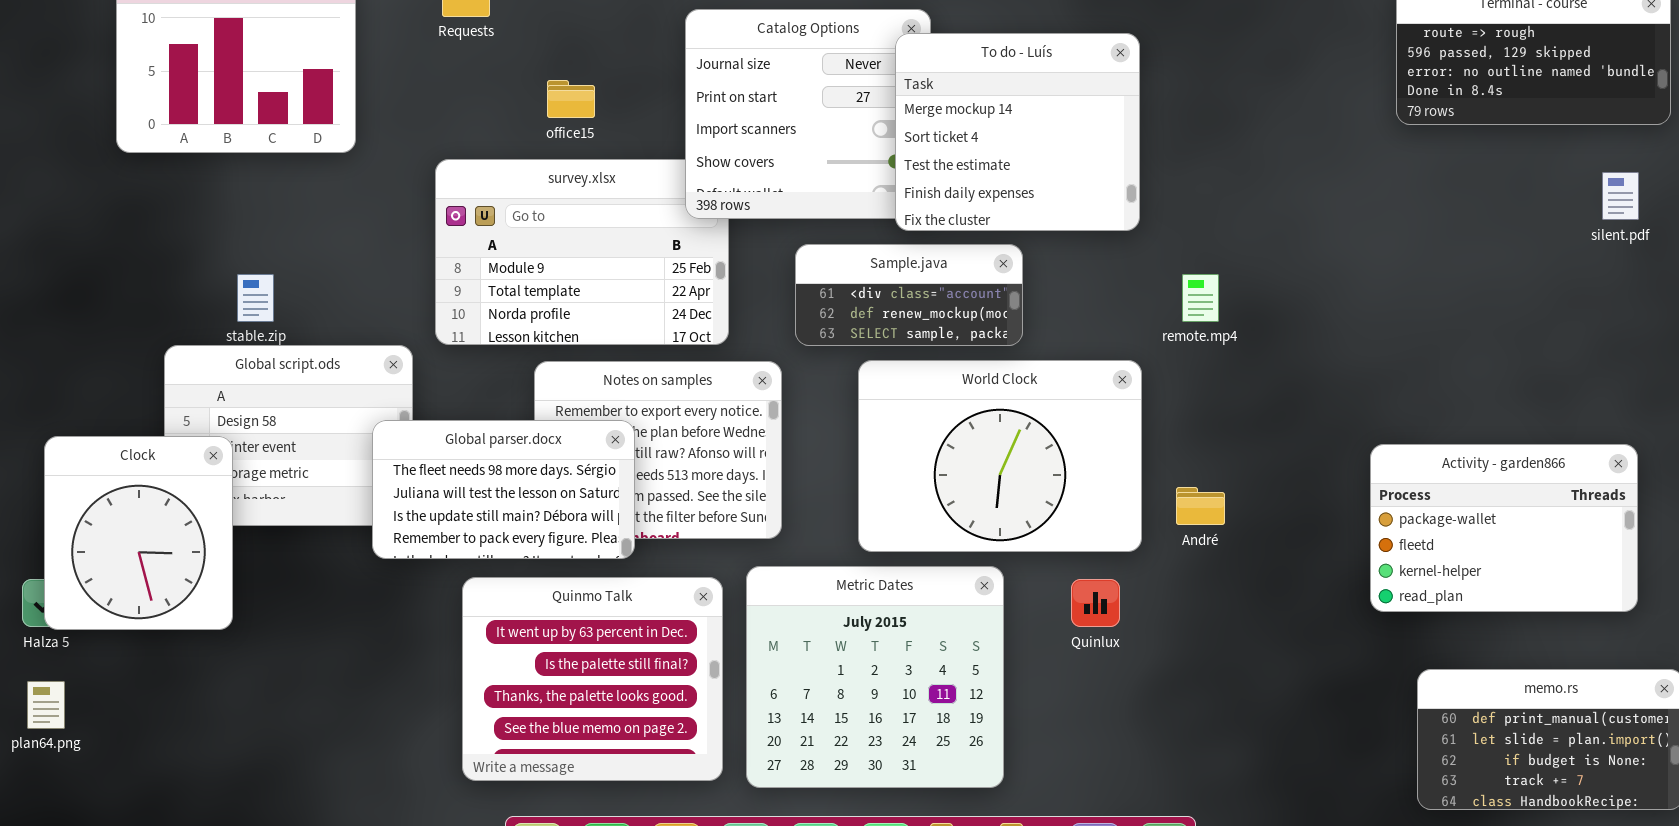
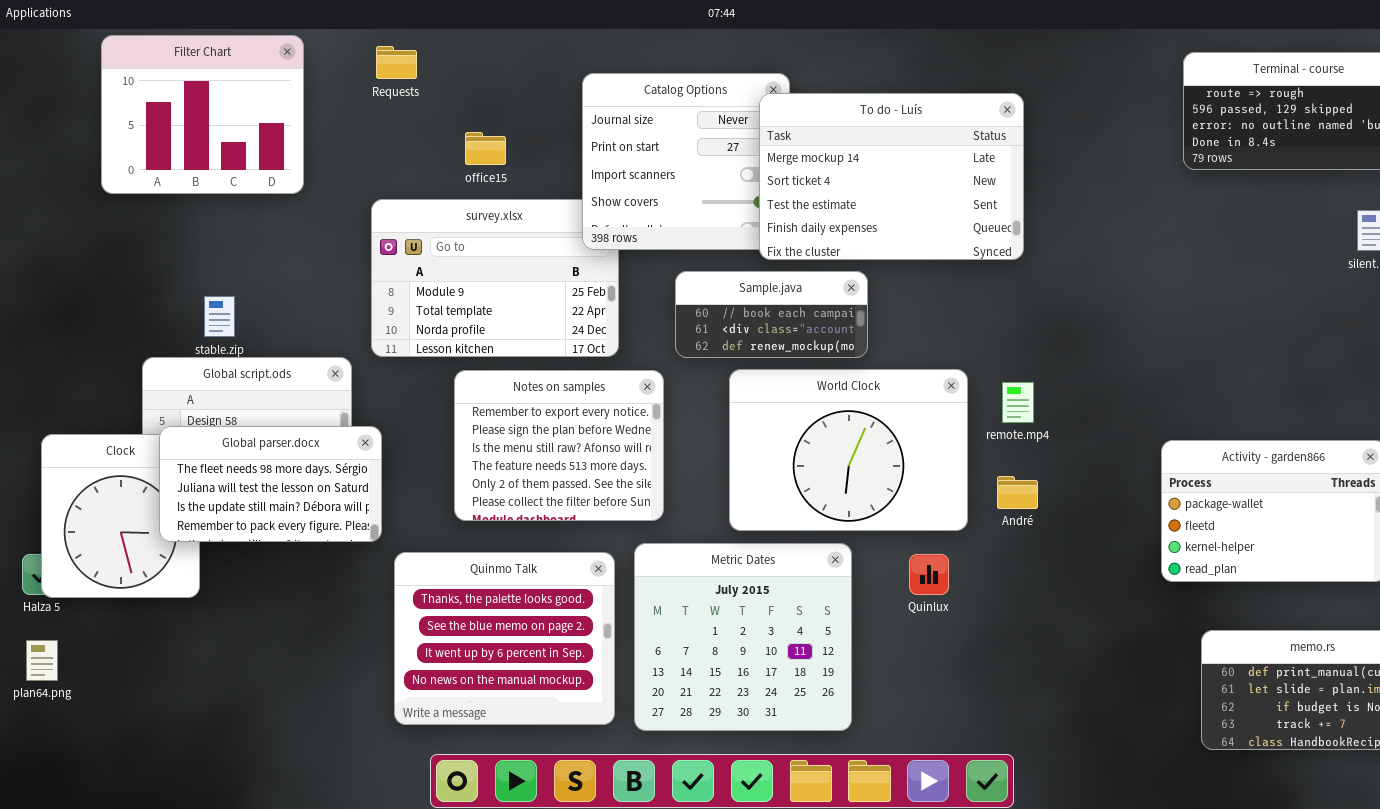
To do - Luís: [895,33,1140,231] -> [759,93,1024,260], resized
Sample.java: [795,244,1023,346] -> [675,271,868,358], scrolled up 1 row
remote.mp4: [1182,274,1219,322] -> [1002,382,1034,423], moved
Global parser.docx: [372,420,635,559] -> [159,426,382,542], moved
Quinmo Talk: [462,577,723,781] -> [394,552,615,725], scrolled down 2 rows

